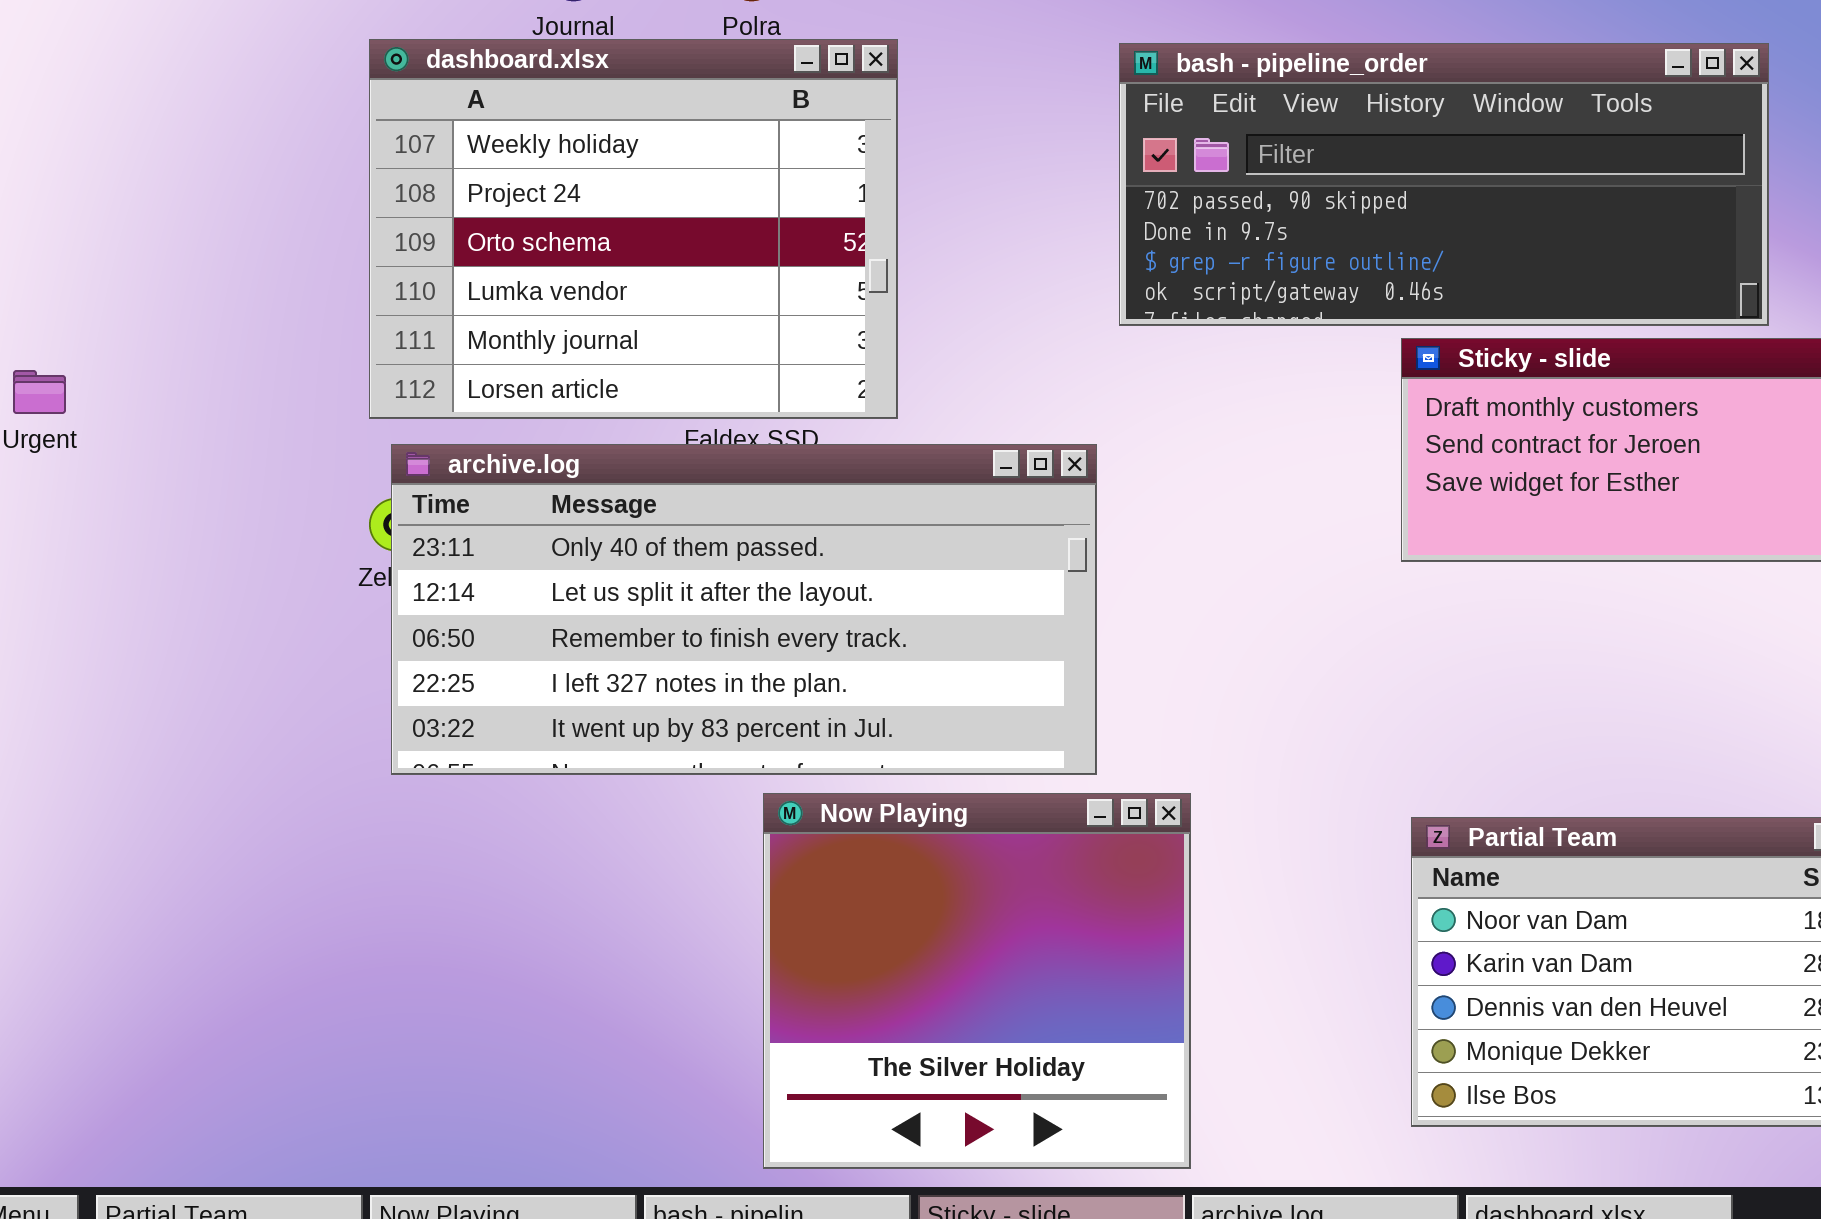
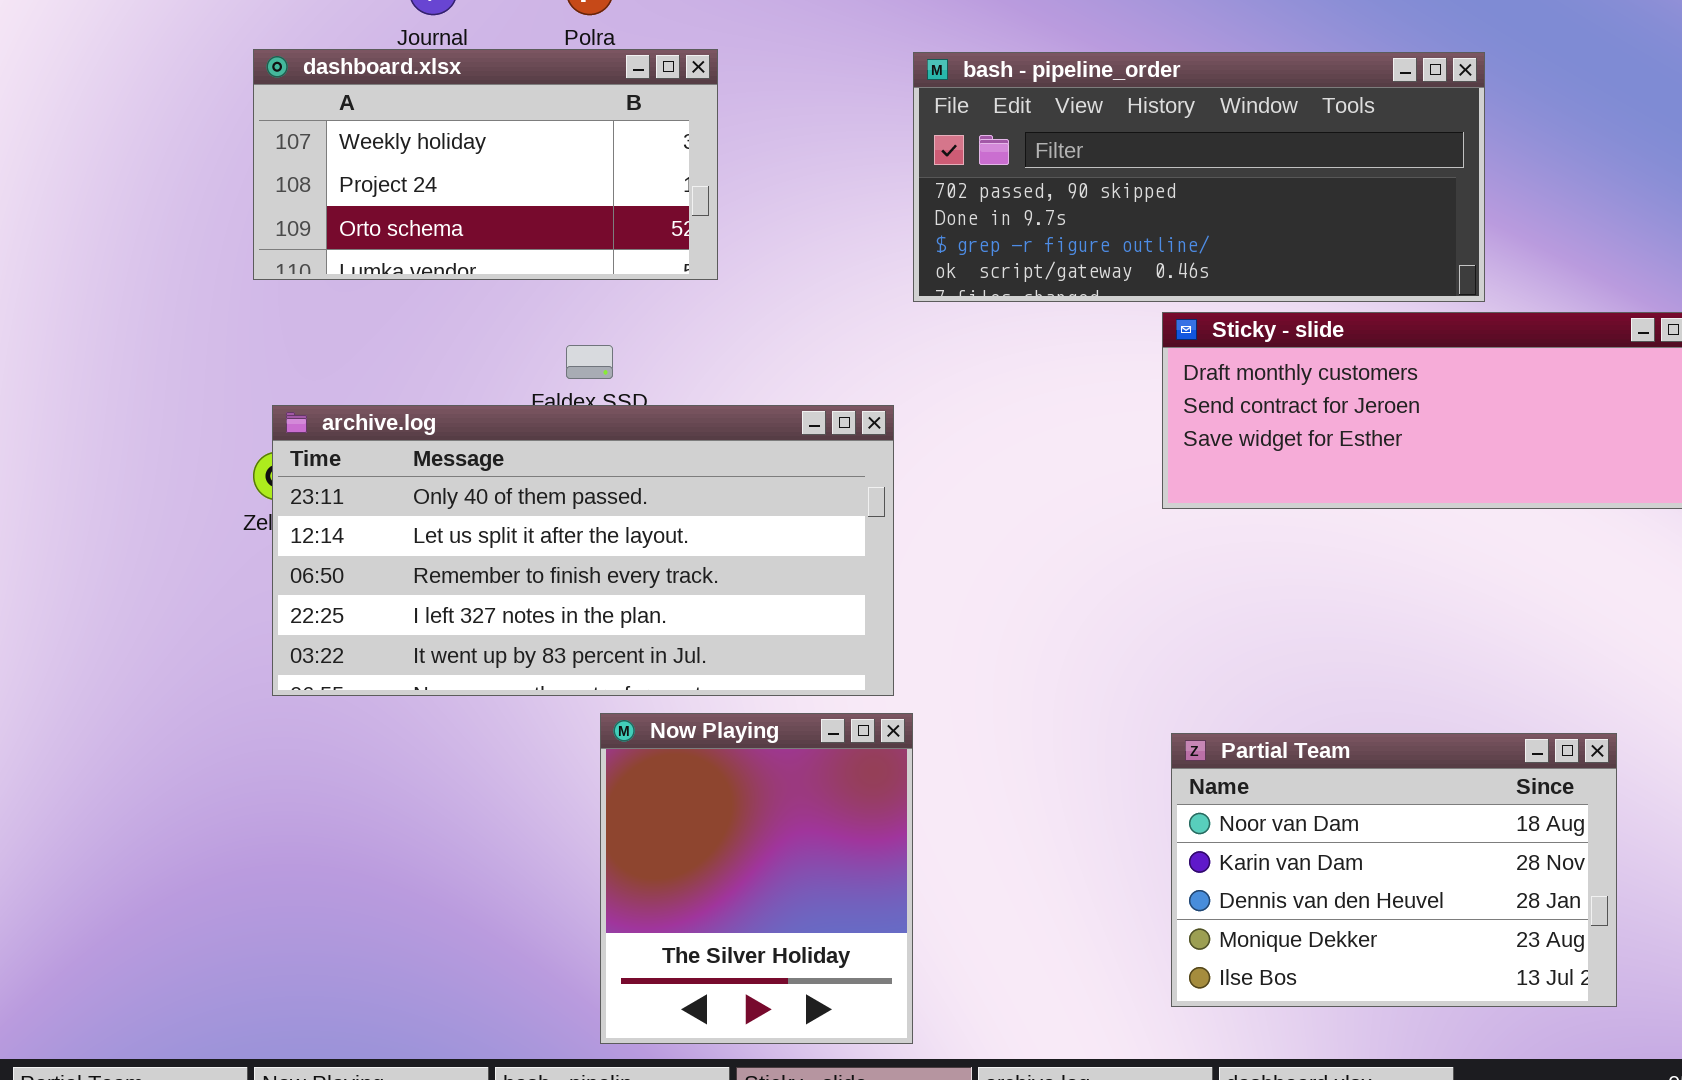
dashboard.xlsx: [369,39,898,419] -> [253,49,718,280], resized
Now Playing: [763,793,1191,1169] -> [600,713,913,1044], resized

